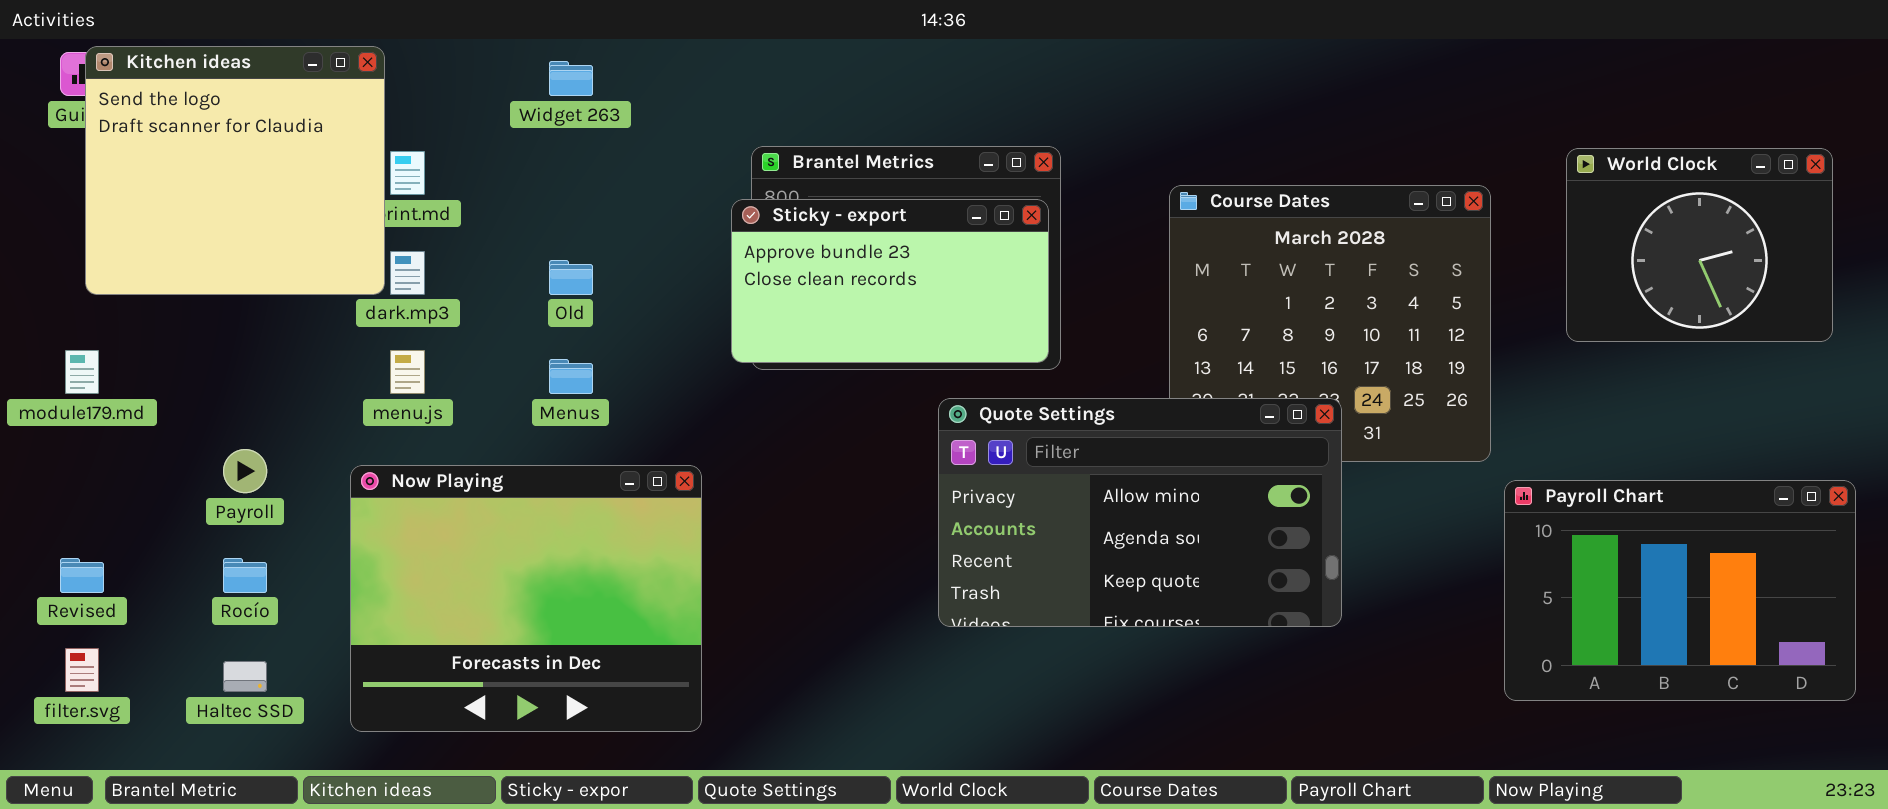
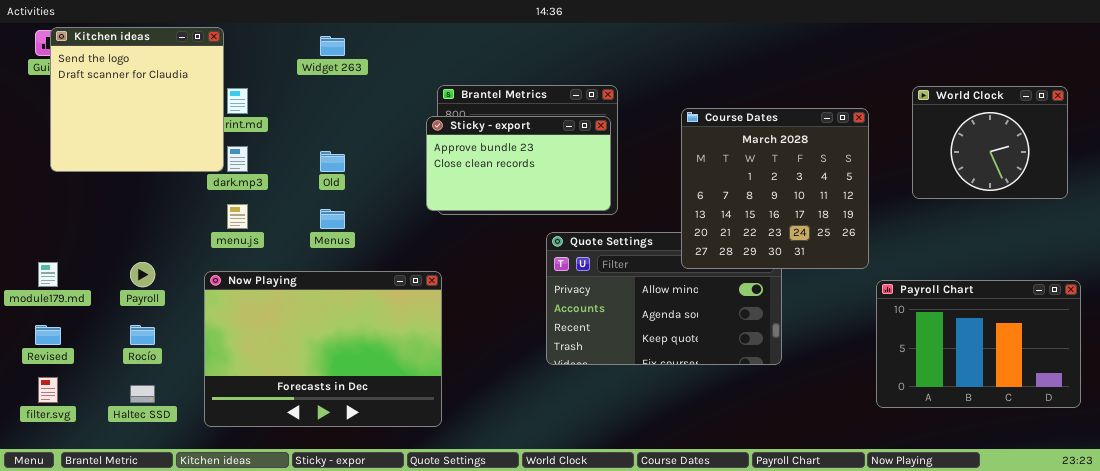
Course Dates: [1169,185,1491,462] -> [681,108,869,269], raised
module179.md: [65,350,99,394] -> [38,262,58,287], moved
Now Playing: [350,465,702,732] -> [204,271,442,427], resized

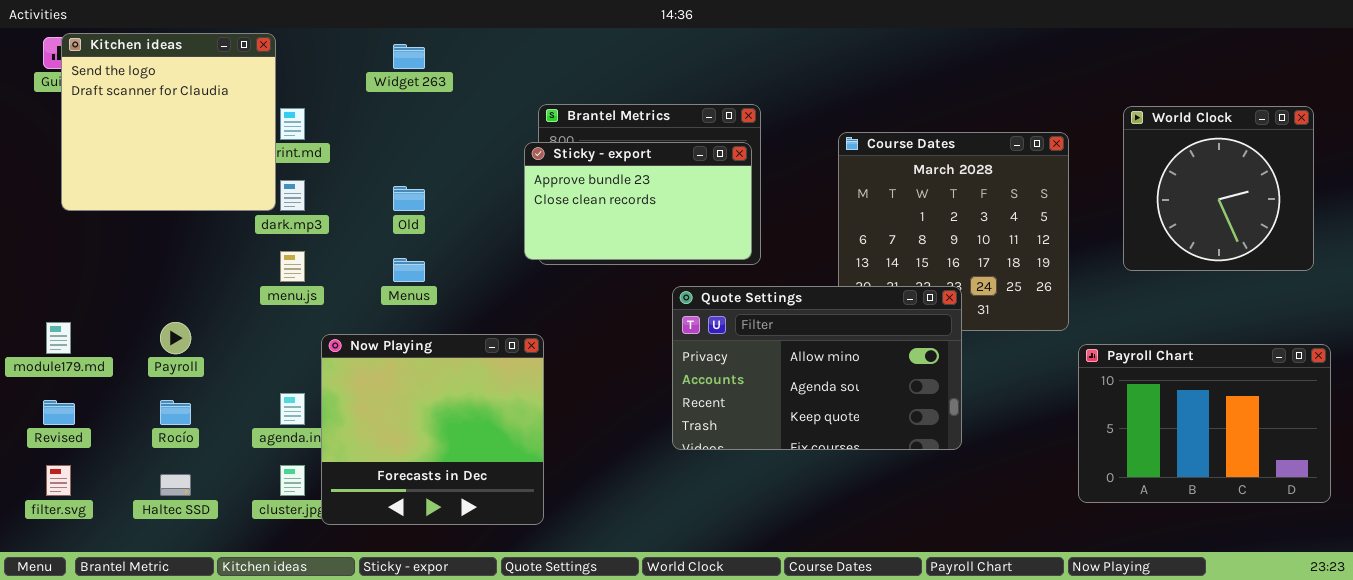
World Clock: [912,86,1068,199] -> [1123,106,1314,271], resized
Quote Settings: [546,232,782,365] -> [672,286,962,450], raised
Now Playing: [204,271,442,427] -> [321,334,544,525], resized

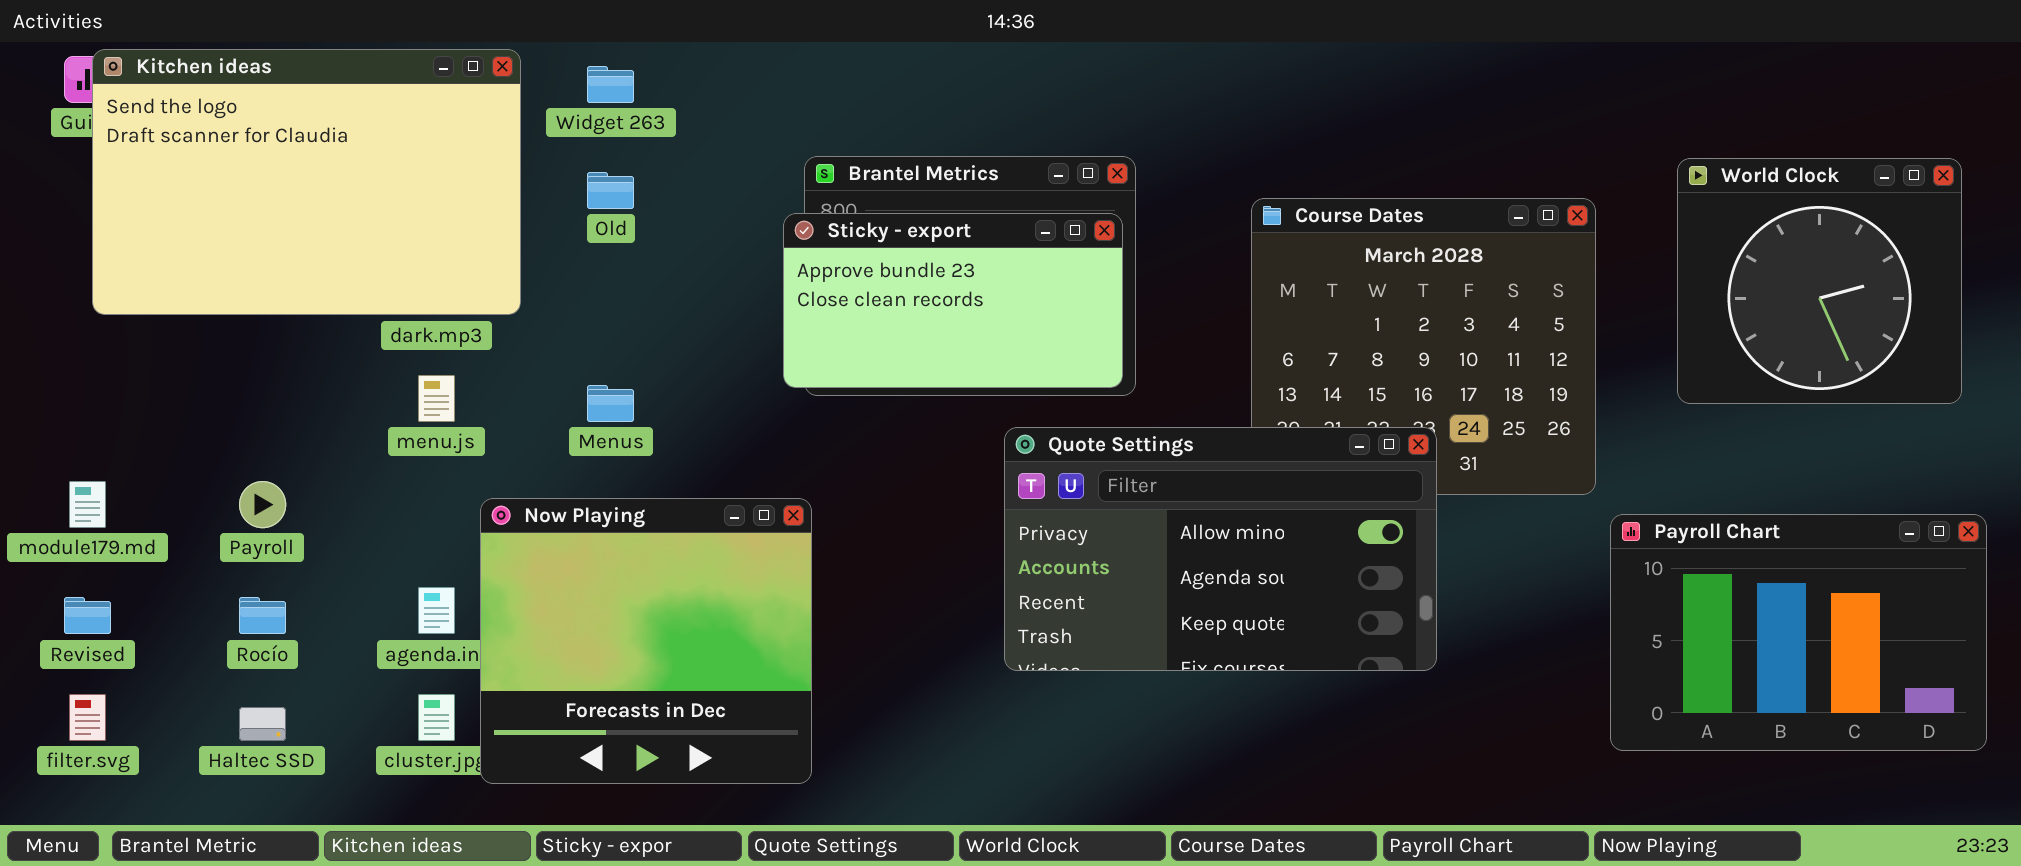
Kitchen ideas: [61,33,276,211] -> [92,49,521,315], resized
Old: [393,186,425,211] -> [587,172,634,209], moved

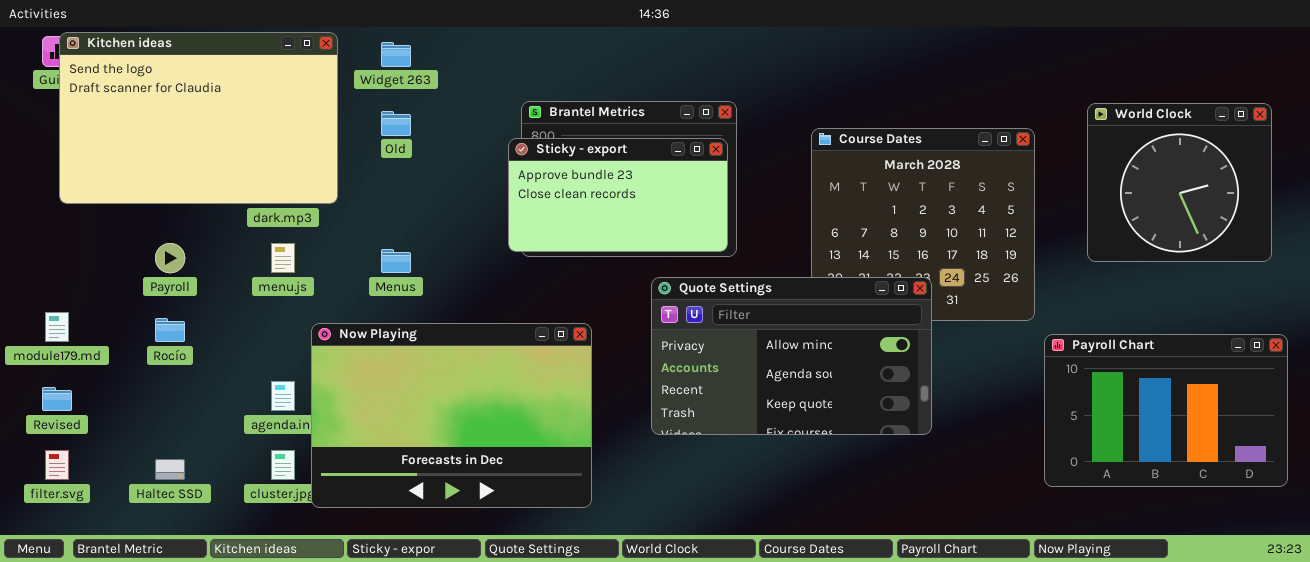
Payroll: [239,481,286,528] -> [155,243,185,273], moved
Now Playing: [480,498,812,784] -> [311,323,592,508], resized
Rocío: [239,597,286,634] -> [155,318,185,342], moved

